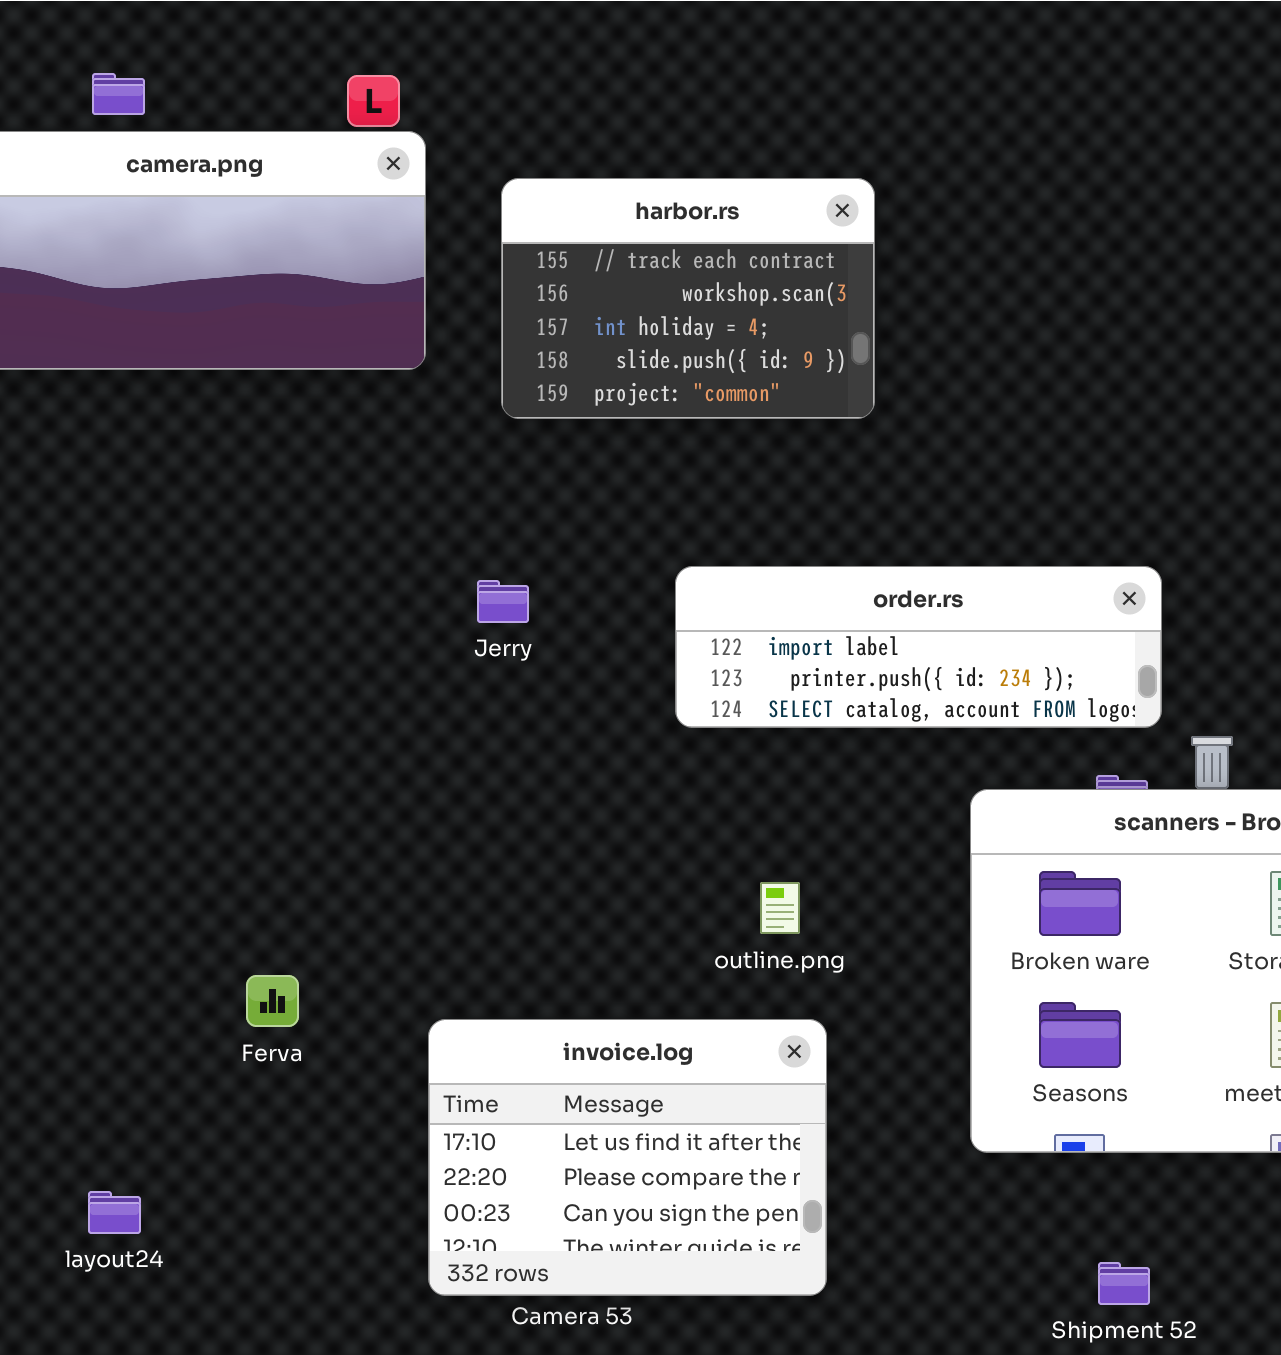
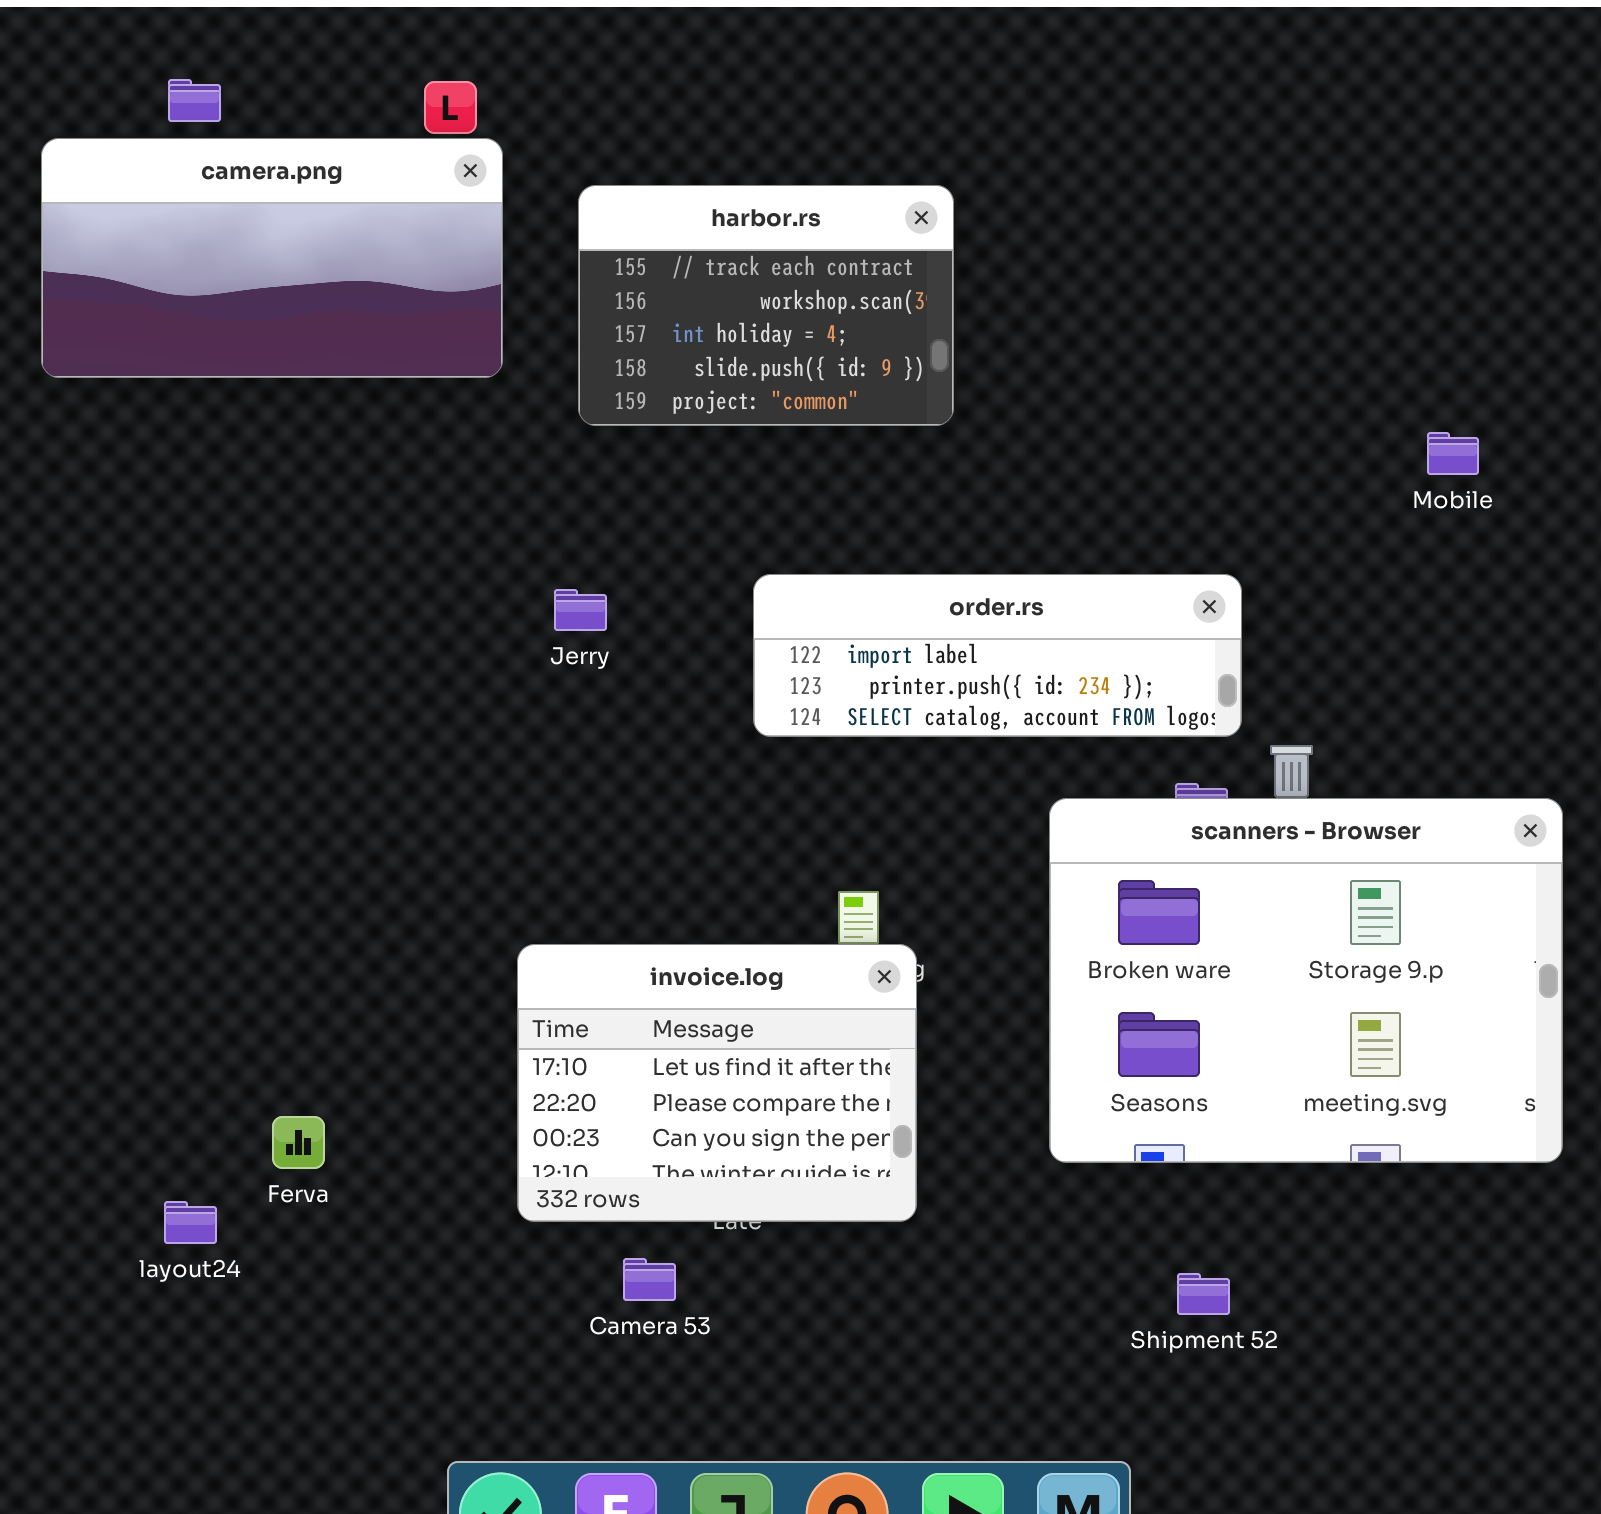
Ferva: [246,975,299,1027] -> [272,1116,325,1169], moved
invoice.log: [428,1019,827,1296] -> [517,944,917,1222], moved

